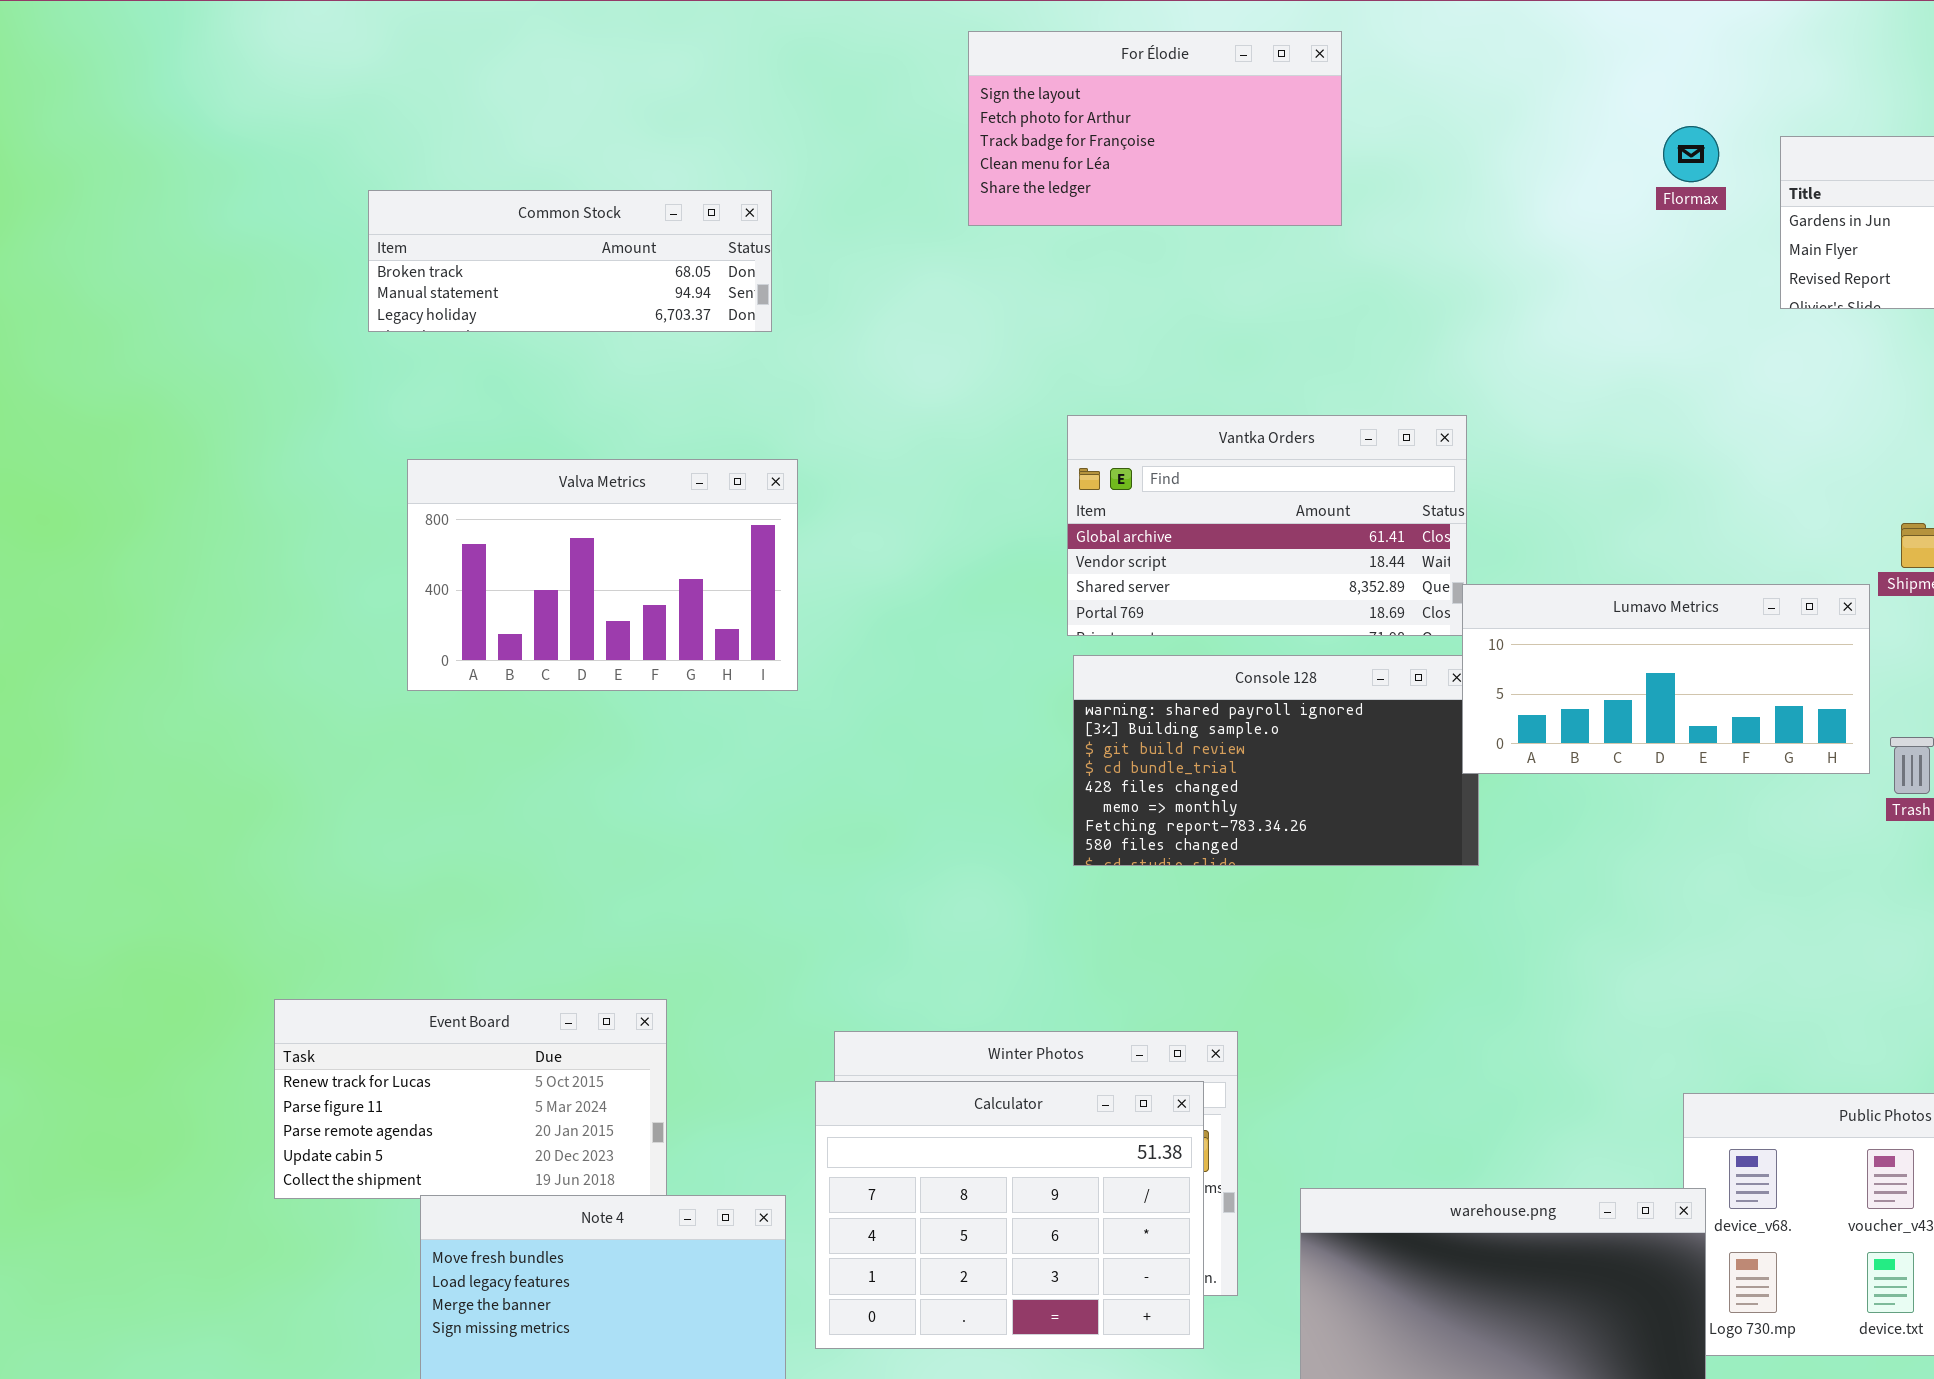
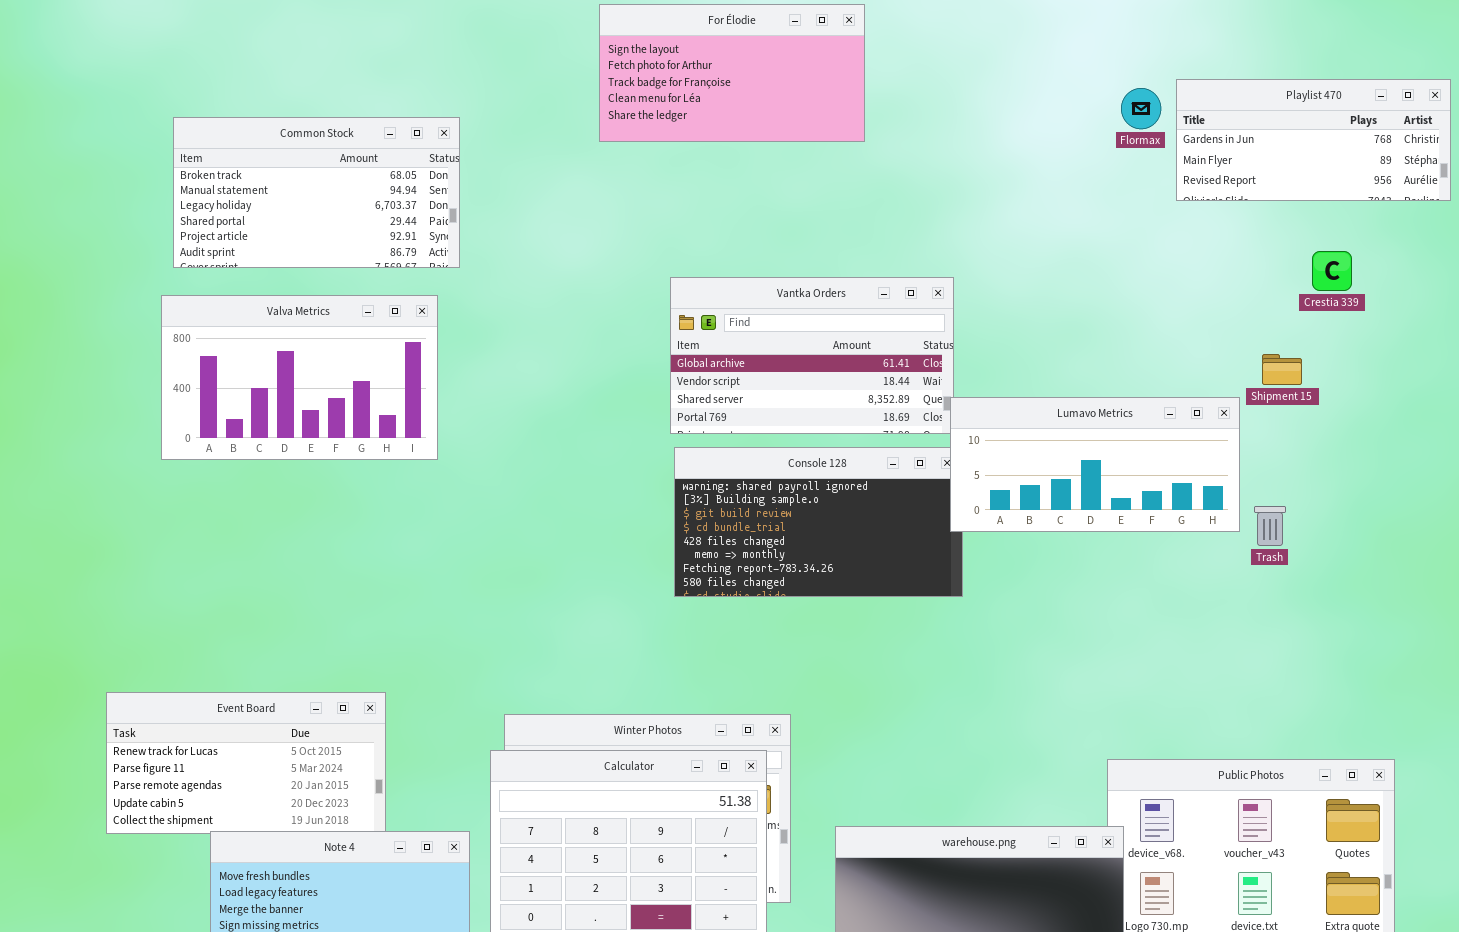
Flormax: [1663,126,1719,182] -> [1121,88,1161,129], moved
Common Stock: [368,190,772,332] -> [173,117,460,268], resized
Valva Metrics: [407,459,798,691] -> [161,295,438,460], moved

